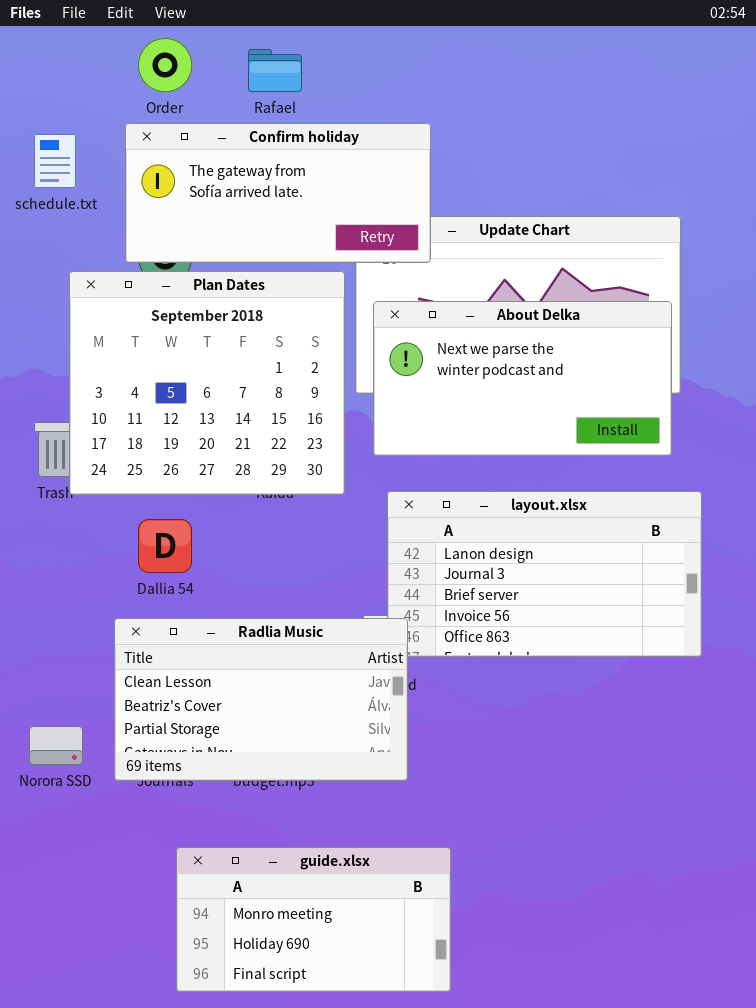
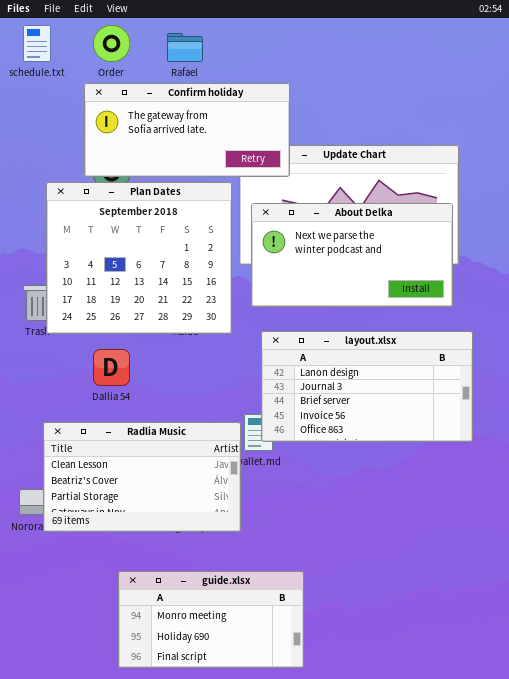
schedule.txt: [34,134,76,188] -> [23,25,51,62], moved
Radlia Music: [114,618,408,781] -> [43,422,241,532], moved

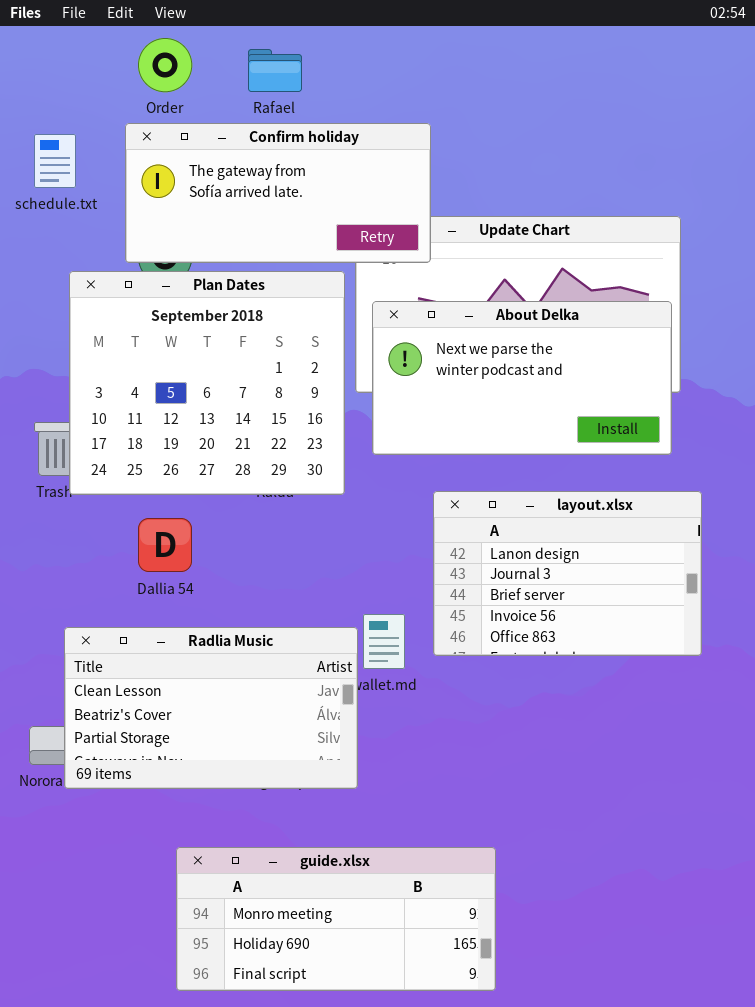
schedule.txt: [23,25,51,62] -> [34,134,76,188], moved
layout.xlsx: [261,331,473,442] -> [433,491,702,656], resized
guide.xlsx: [118,571,304,668] -> [176,847,496,991], resized

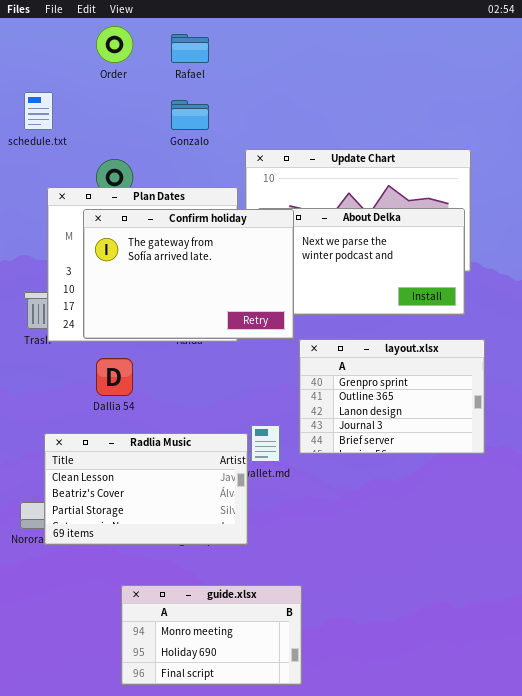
Confirm holiday: [125,123,431,263] -> [83,209,294,339], moved, resized
layout.xlsx: [433,491,702,656] -> [299,339,485,454], scrolled up 2 rows
guide.xlsx: [176,847,496,991] -> [121,585,302,685], resized

